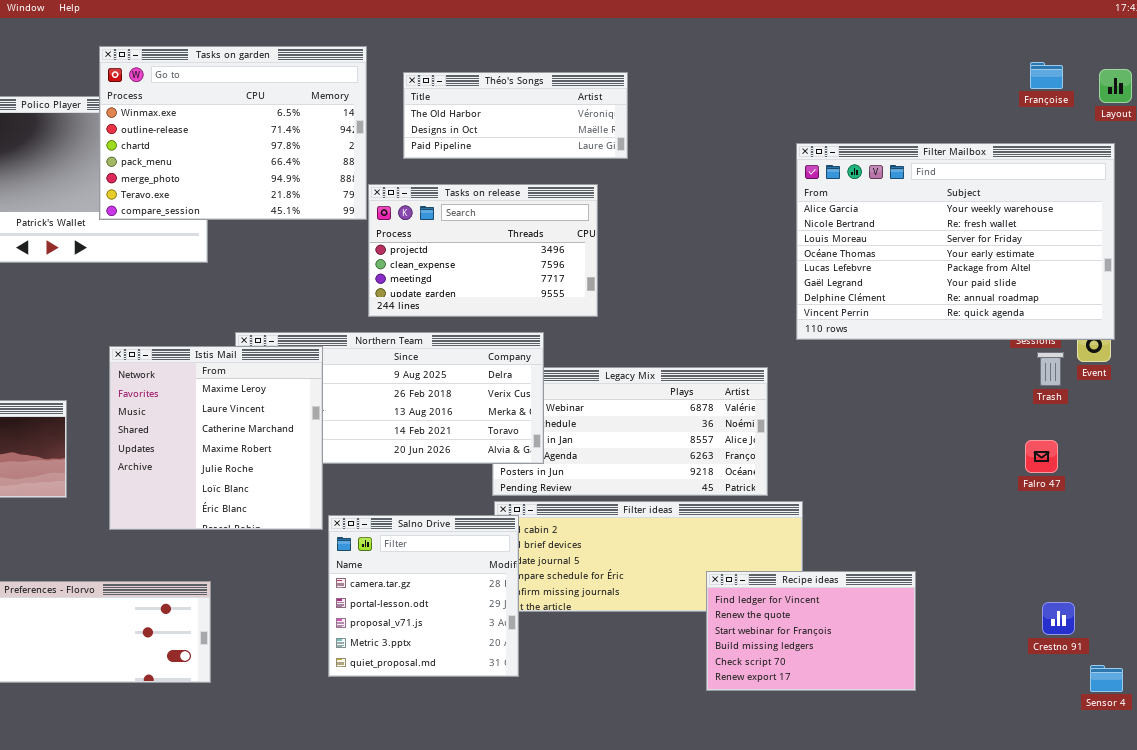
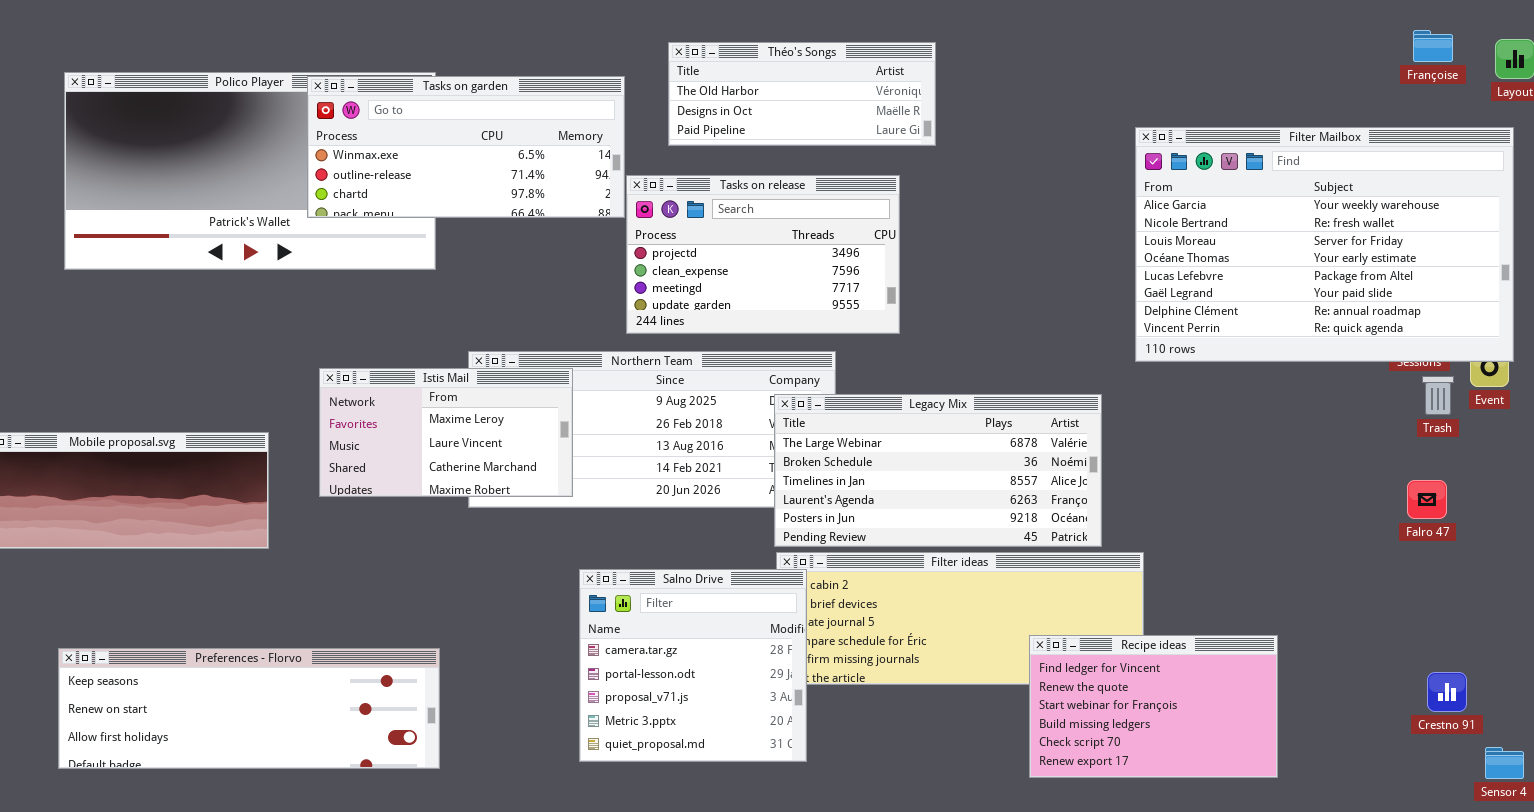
Tasks on garden: [99,46,367,220] -> [307,76,625,218], resized
Istis Mail: [109,346,323,530] -> [319,368,573,497], resized
Legacy Mix: [492,367,768,496] -> [774,394,1102,547], raised

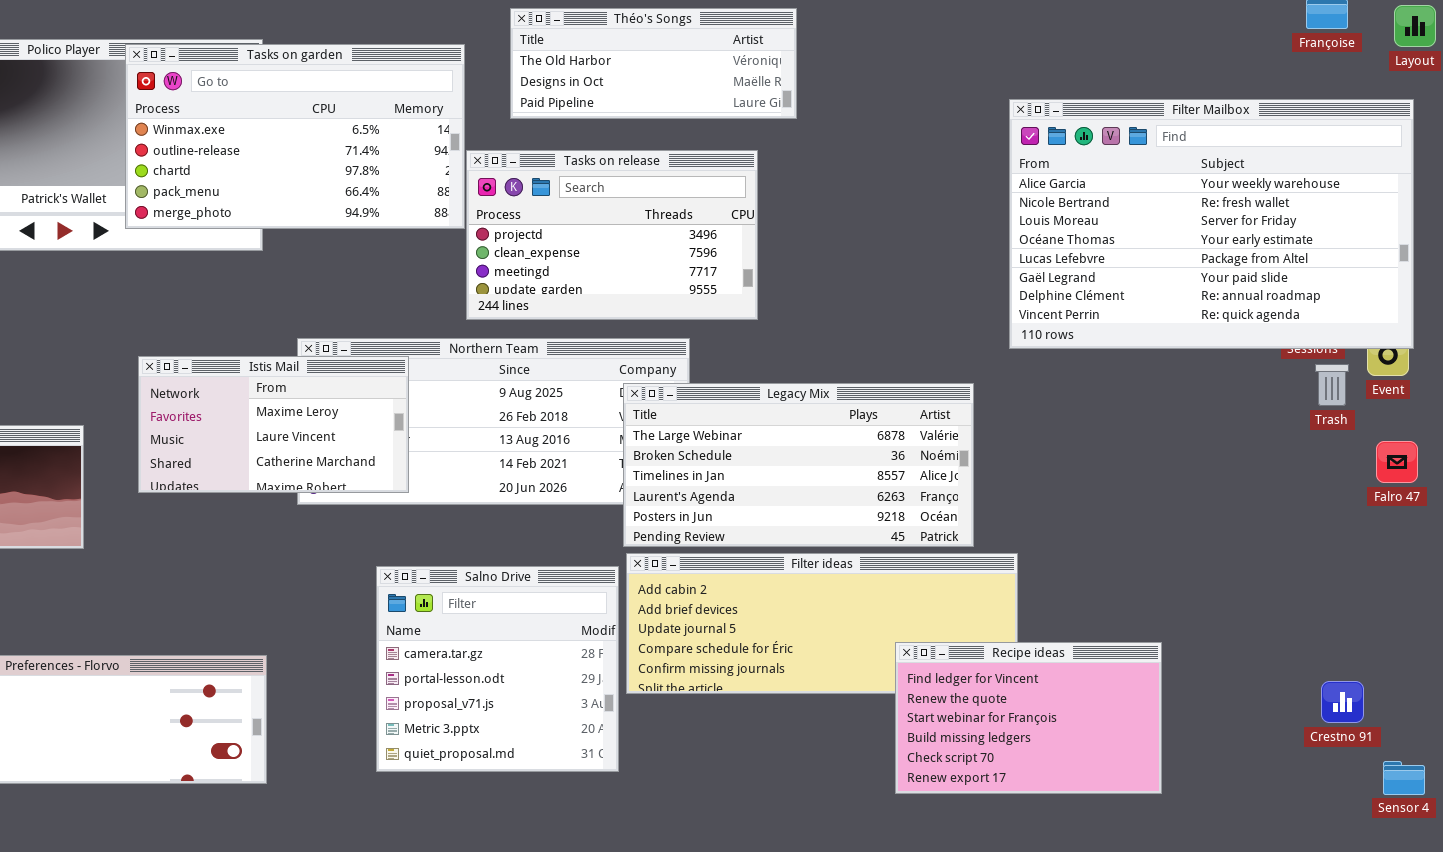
Tasks on garden: [307,76,625,218] -> [125,44,465,229], resized
Falro 47: [1407,480,1447,519] -> [1376,441,1418,483], moved
Salno Drive: [579,569,807,762] -> [376,566,619,772], moved

